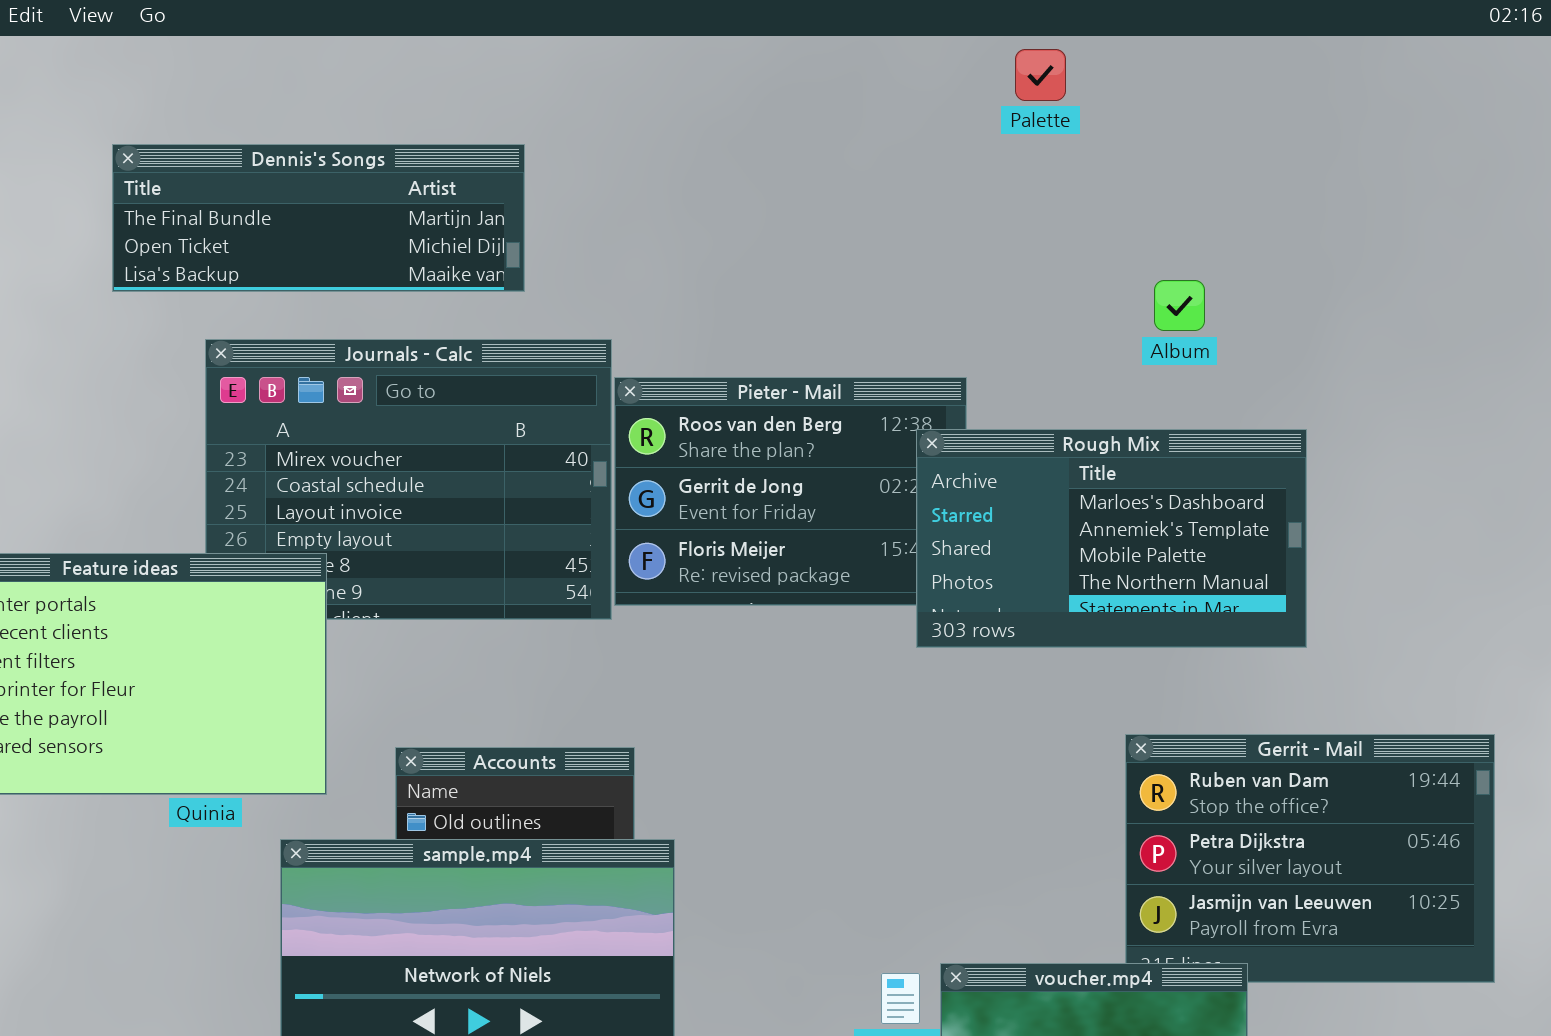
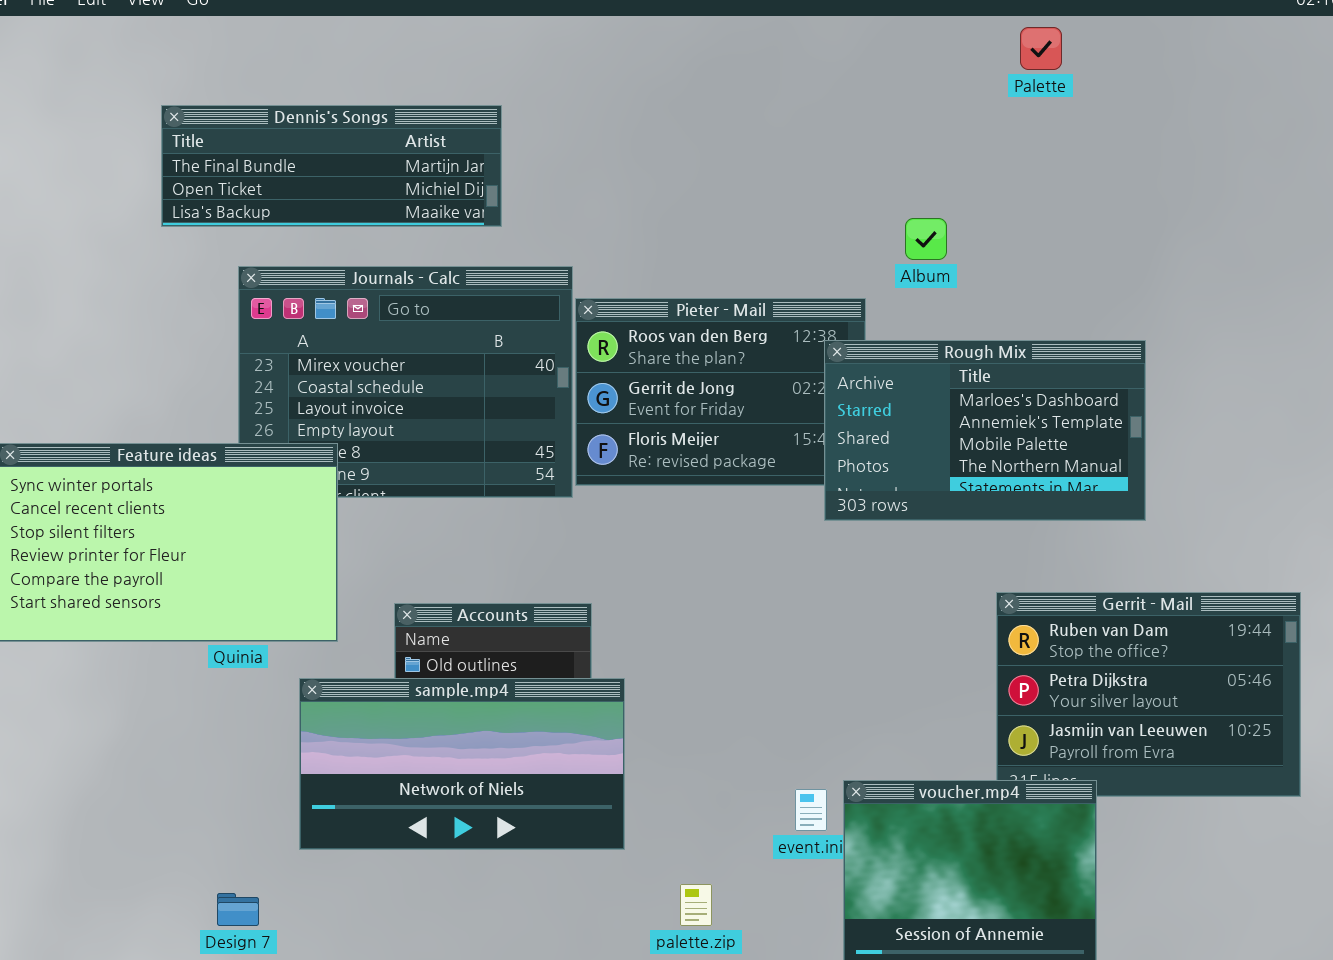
Palette: [1015,49,1066,101] -> [1020,27,1062,70], moved
Album: [1154,280,1205,331] -> [905,218,947,260], moved

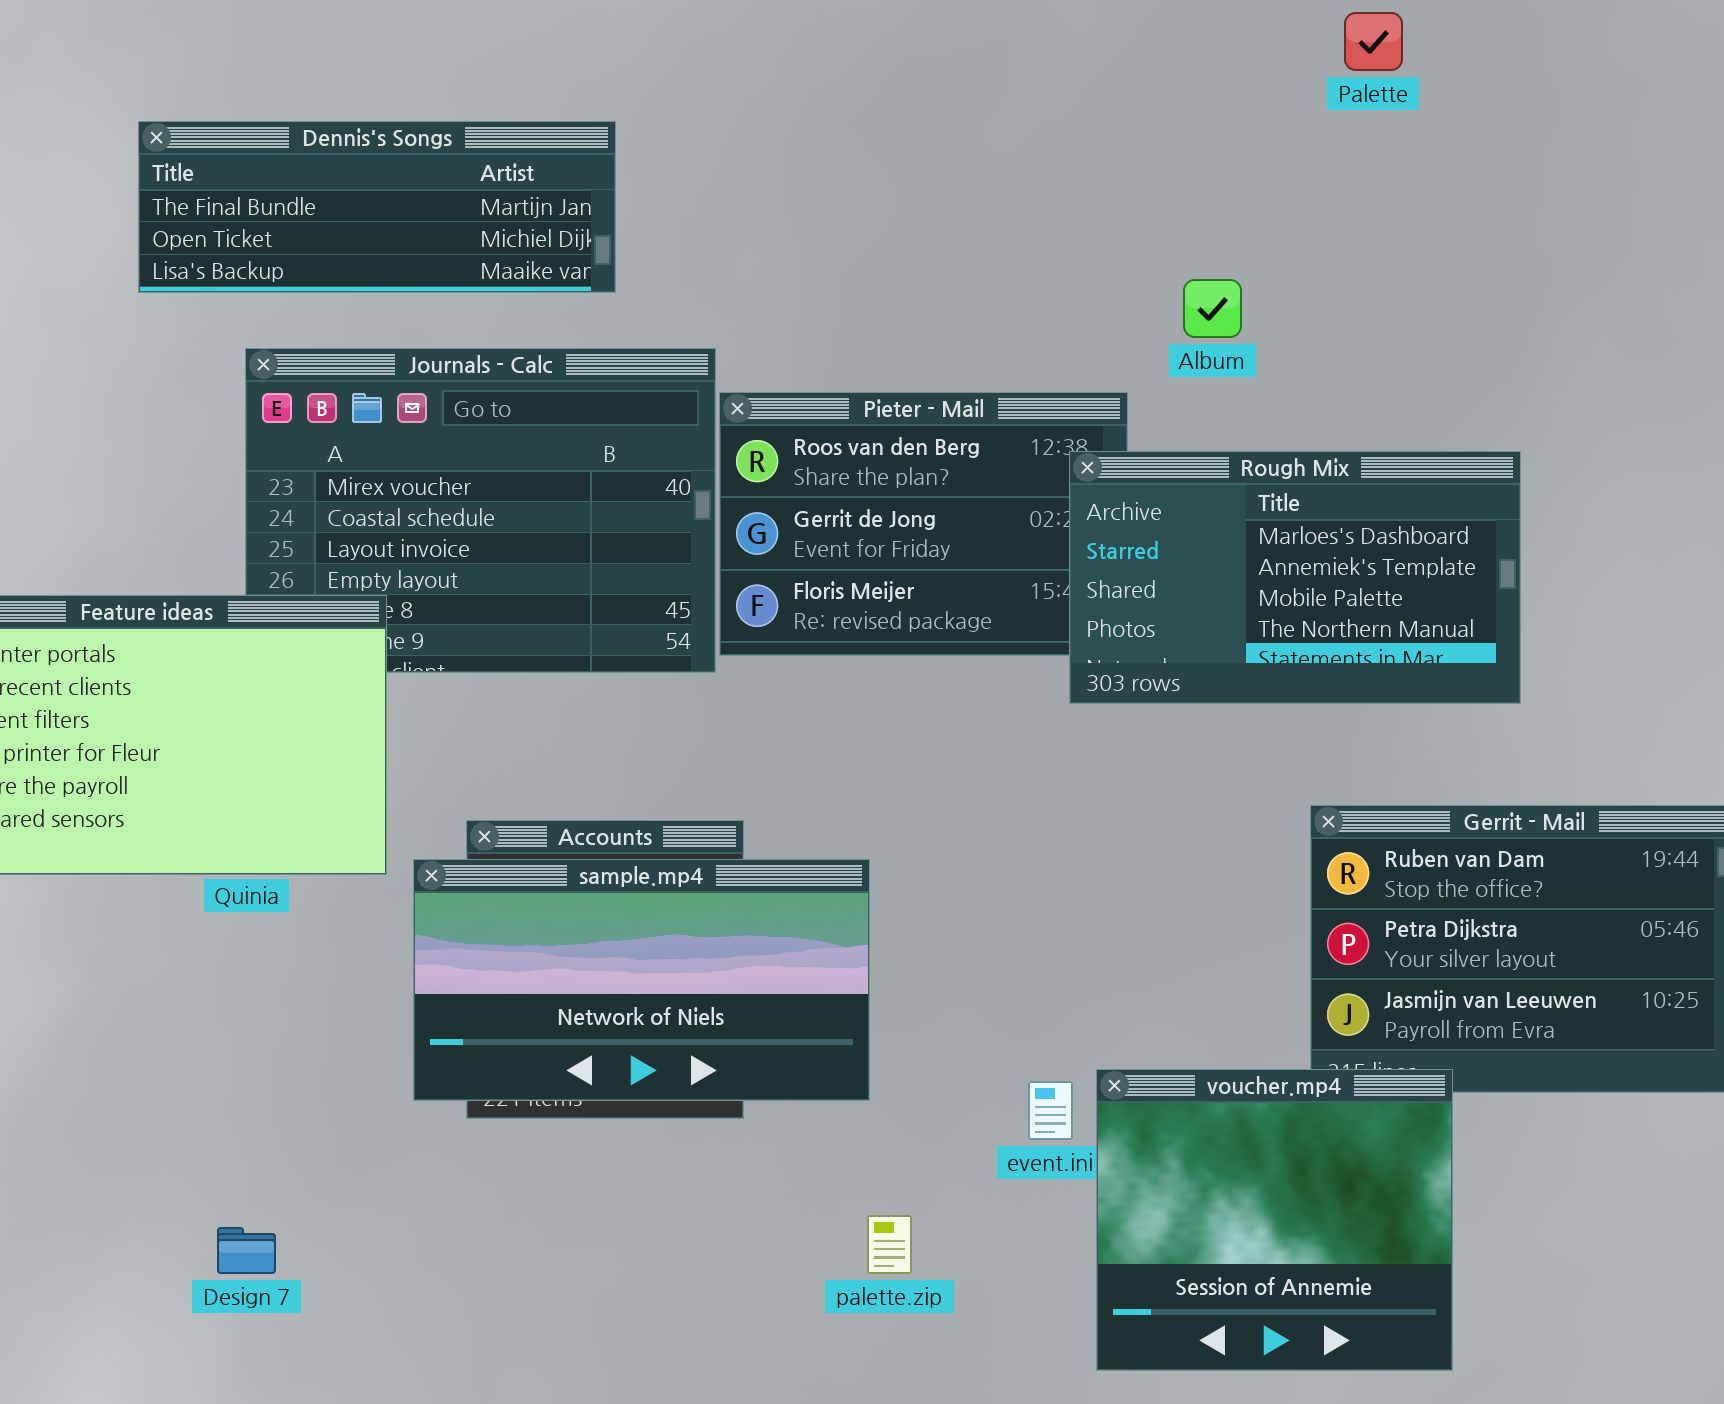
sample.mp4: [299,678,625,850] -> [413,859,870,1101], moved

